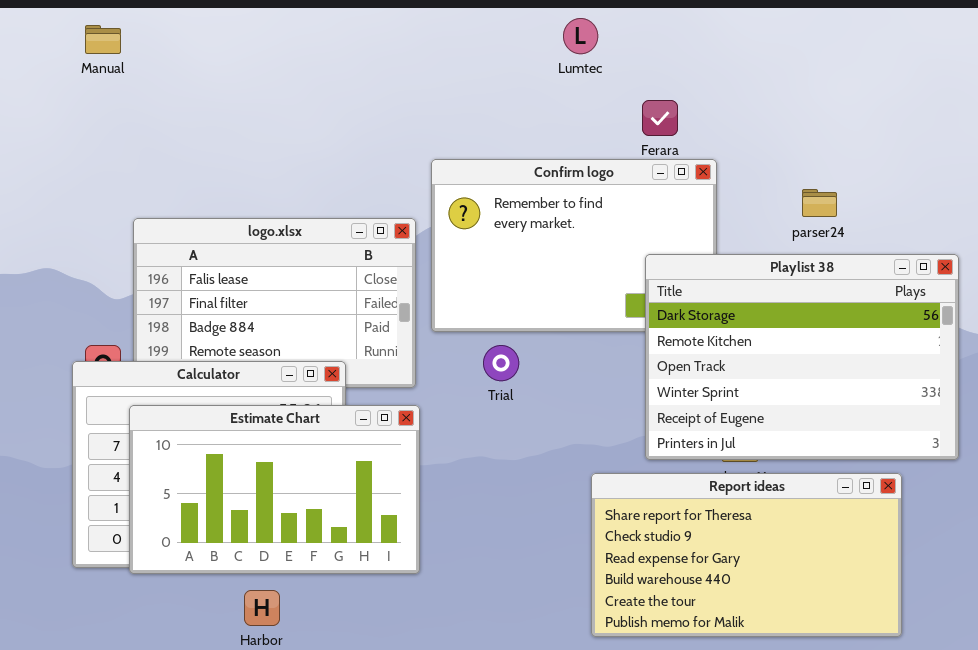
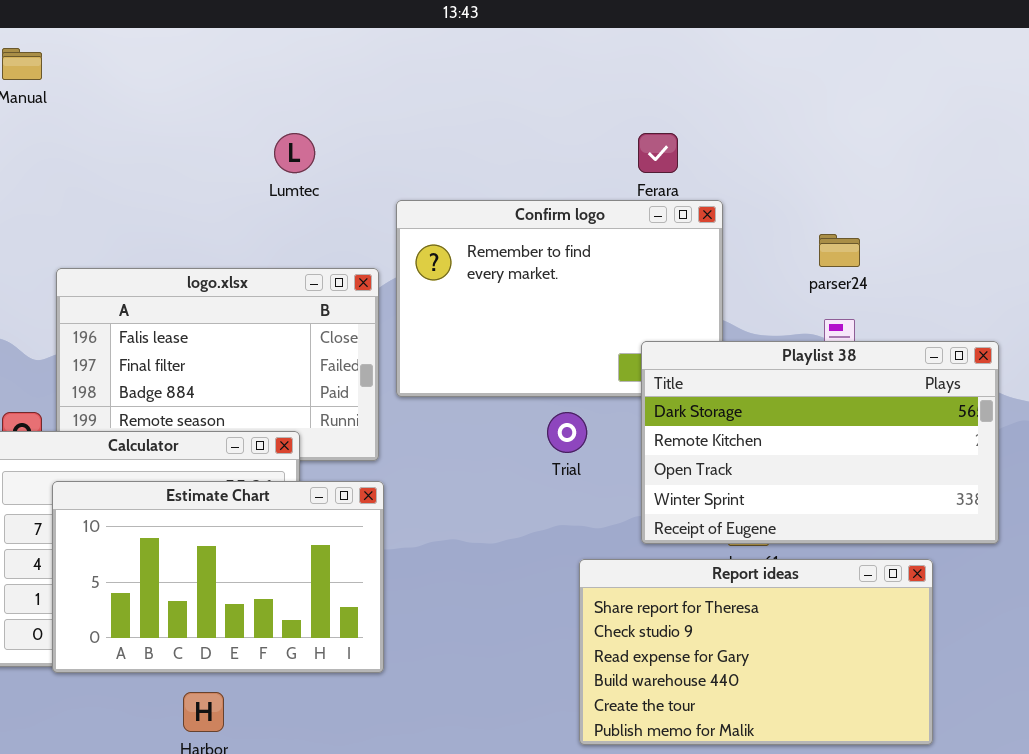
Lumtec: [563,18,598,54] -> [274,133,315,173], moved
Playlist 38: [645,254,959,460] -> [641,341,999,544], resized
Trial: [483,345,519,381] -> [547,412,587,453], moved

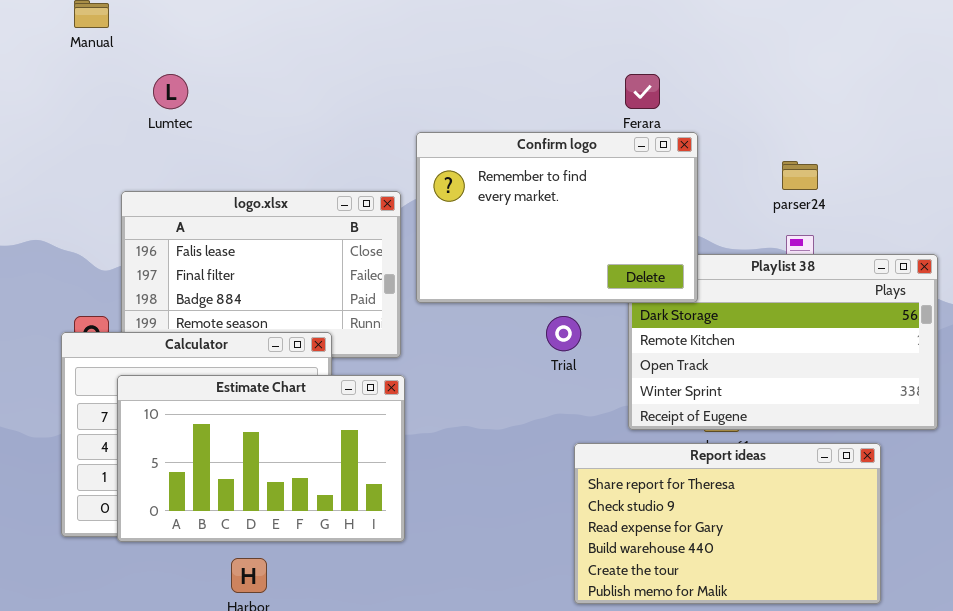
Lumtec: [274,133,315,173] -> [153,74,188,109], moved
Confirm logo: [396,200,723,397] -> [416,132,698,303], raised

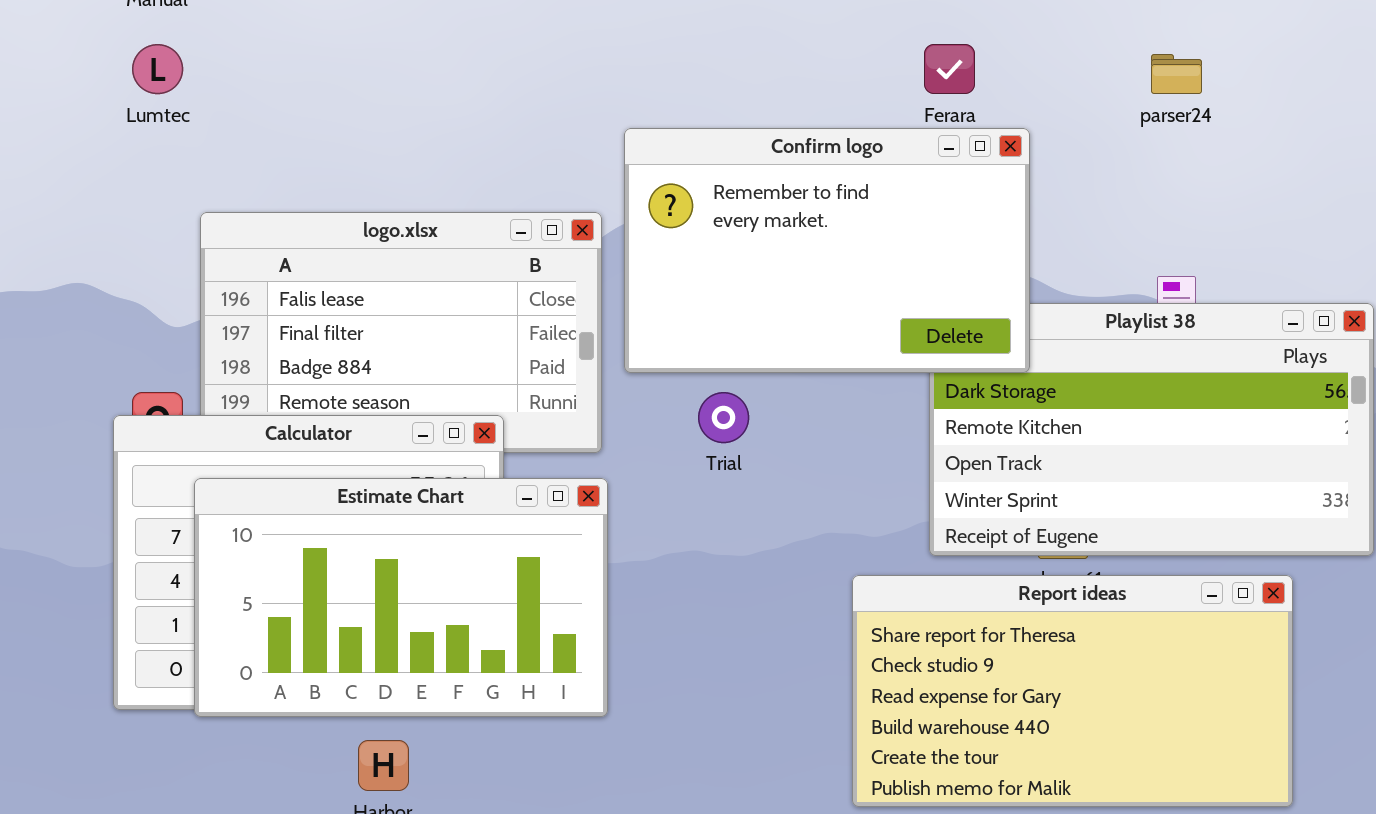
Lumtec: [153,74,188,109] -> [132,44,183,94], moved
parser24: [782,161,818,190] -> [1151,54,1202,94], moved
Trial: [546,316,581,351] -> [698,392,749,443], moved

